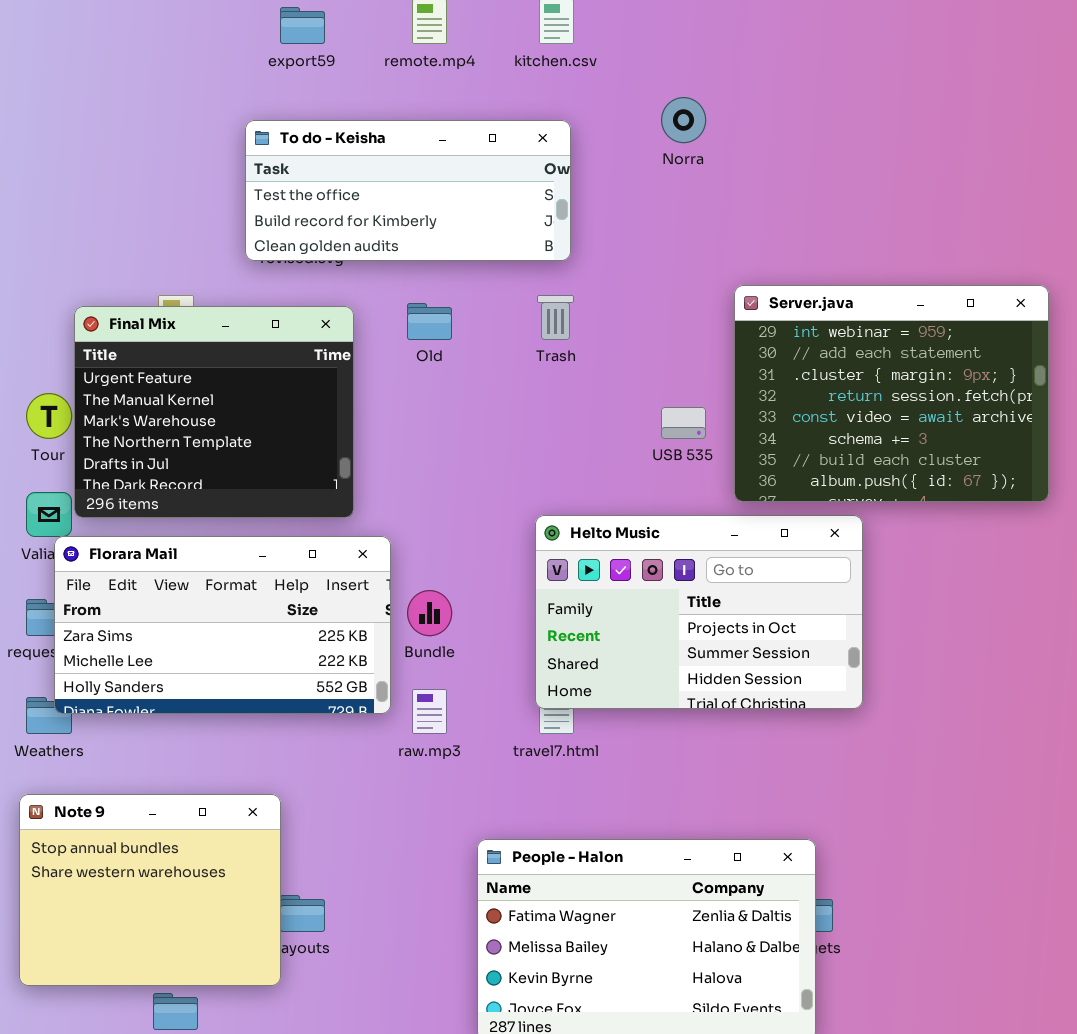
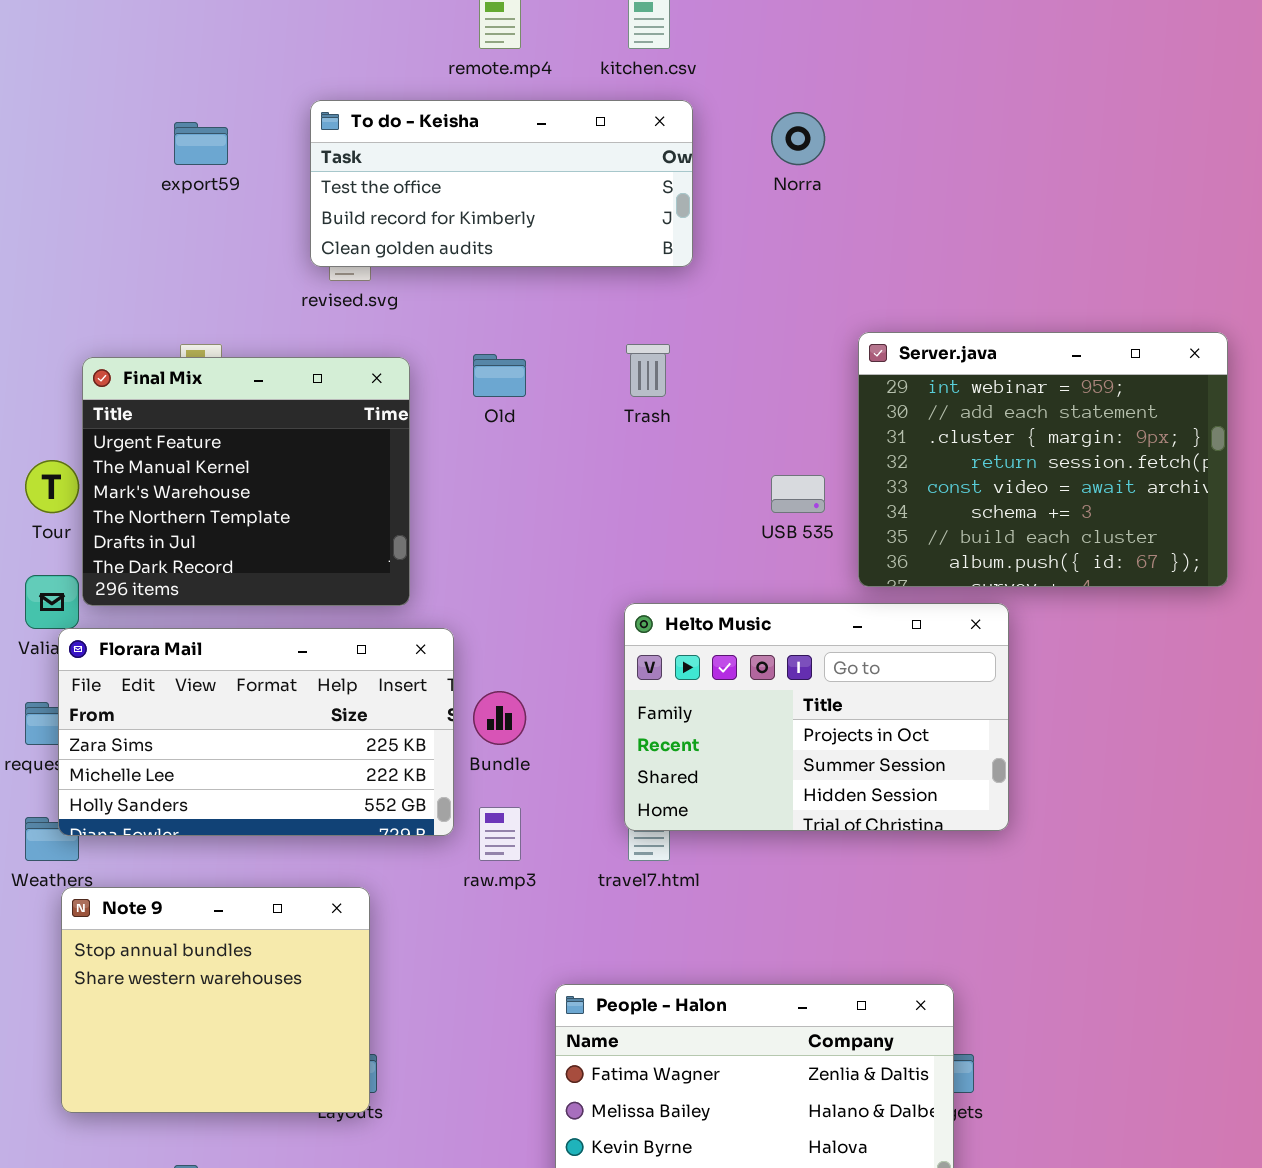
export59: [280,7,325,44] -> [174,122,228,165], moved
To do - Keisha: [245,120,571,261] -> [310,100,693,267], moved
Note 9: [19,794,281,986] -> [61,887,370,1113], moved

